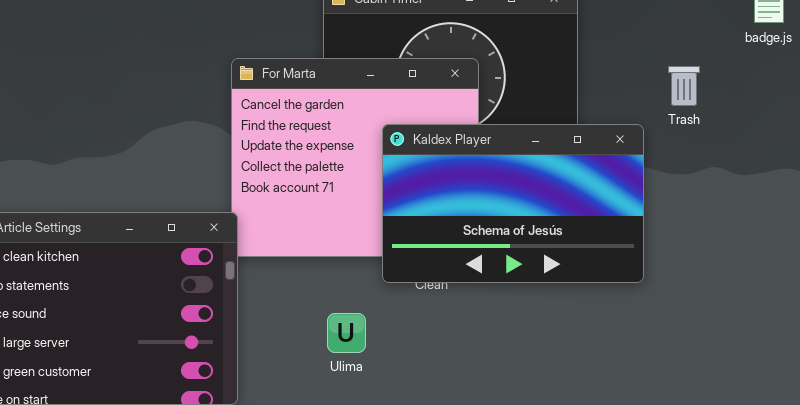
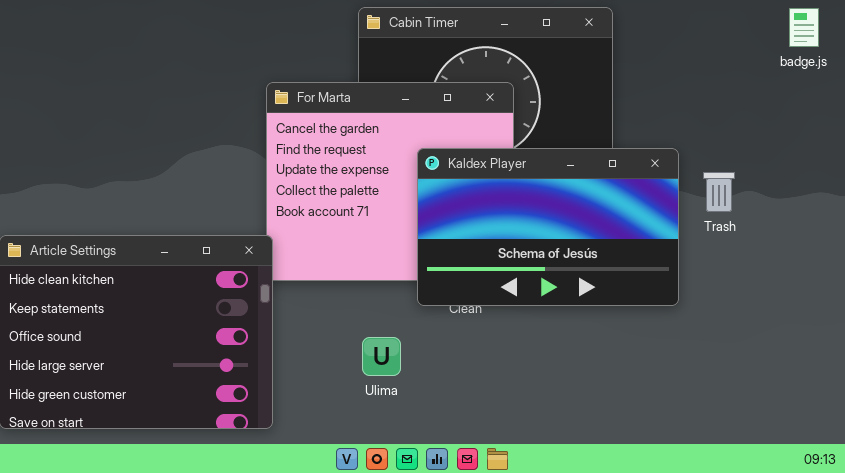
Trash: [668,66,700,106] -> [703,172,735,212], moved

